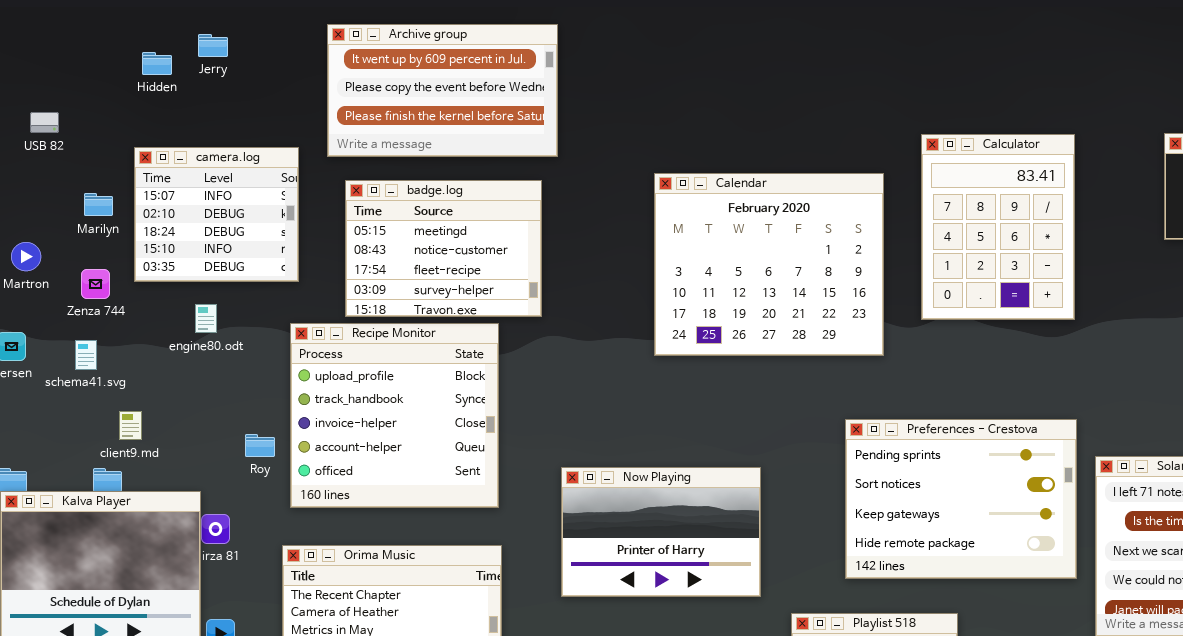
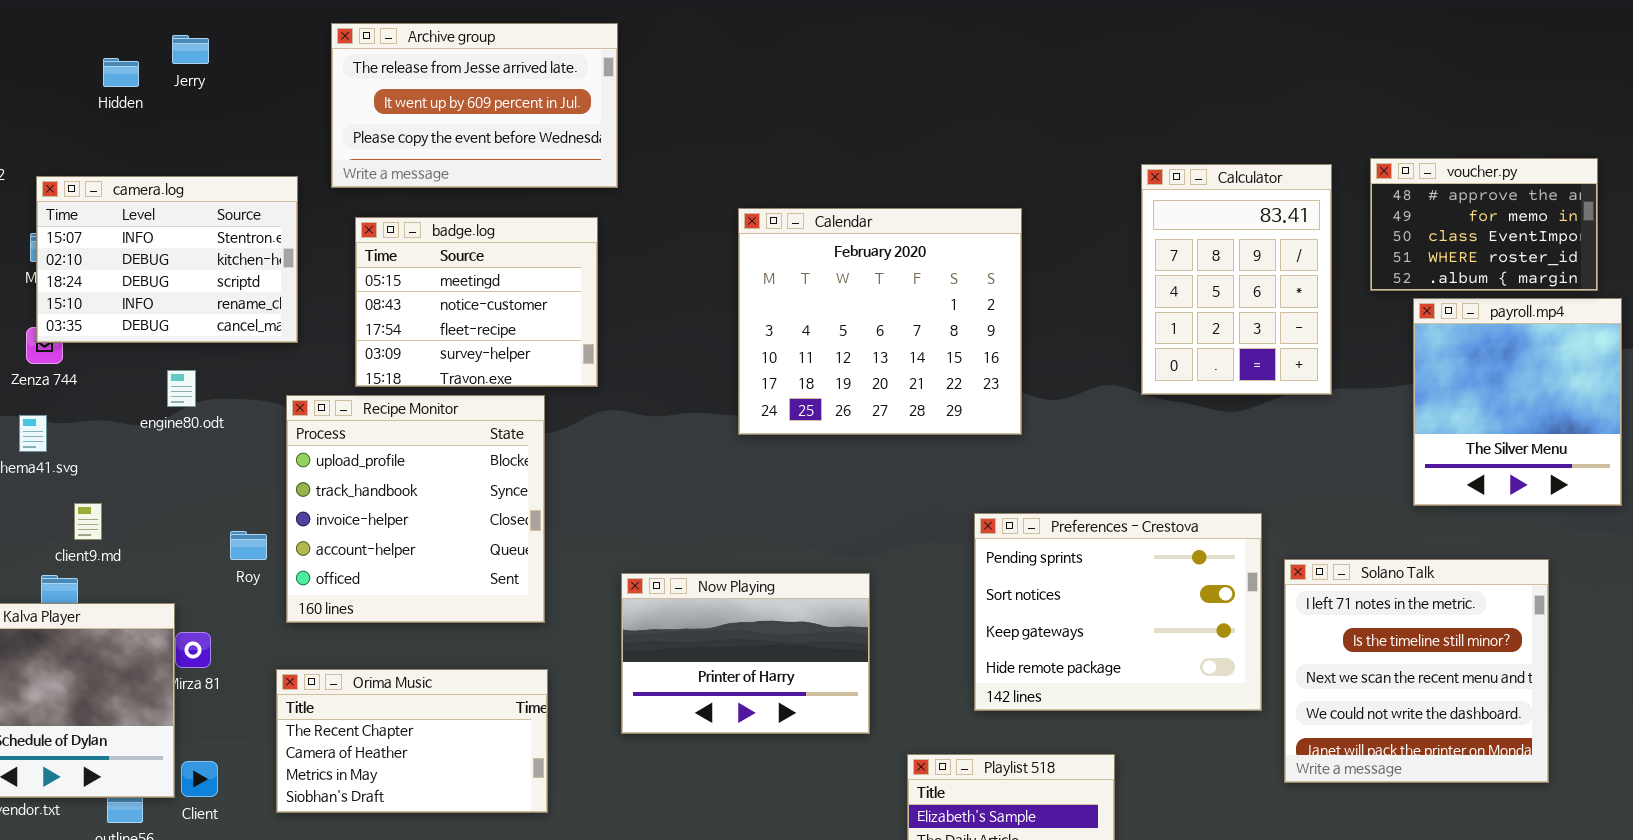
Archive group: [327,24,558,157] -> [331,23,618,188], scrolled up 1 row
Calculator: [921,134,1075,320] -> [1141,164,1332,395], moved
camera.log: [134,147,299,282] -> [36,176,298,343], resized

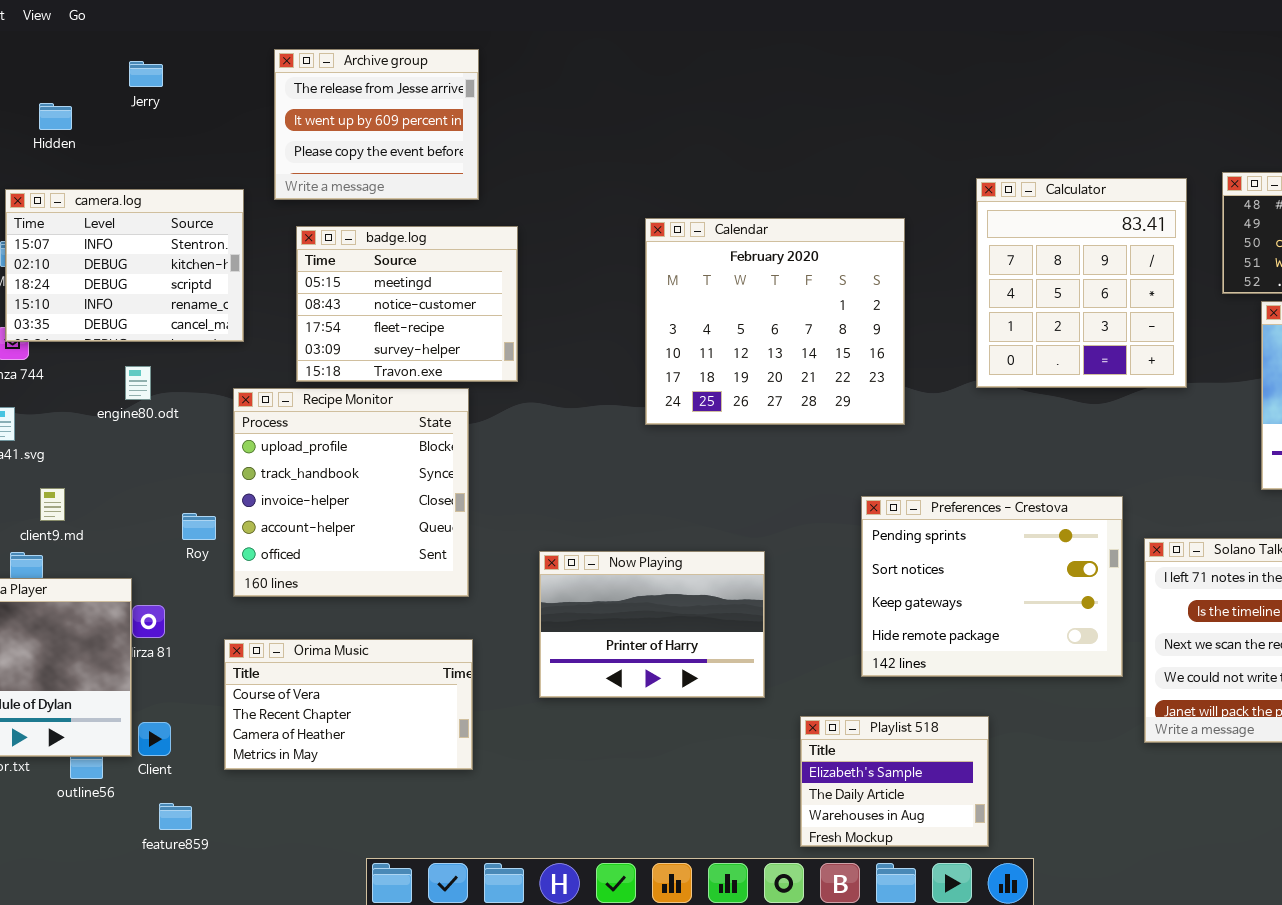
Archive group: [331,23,618,188] -> [274,49,479,200], resized
Hidden: [103,58,139,87] -> [39,103,72,130], moved
Calculator: [1141,164,1332,395] -> [976,178,1187,388], resized
Orima Music: [276,669,548,813] -> [224,639,473,770], scrolled up 1 row

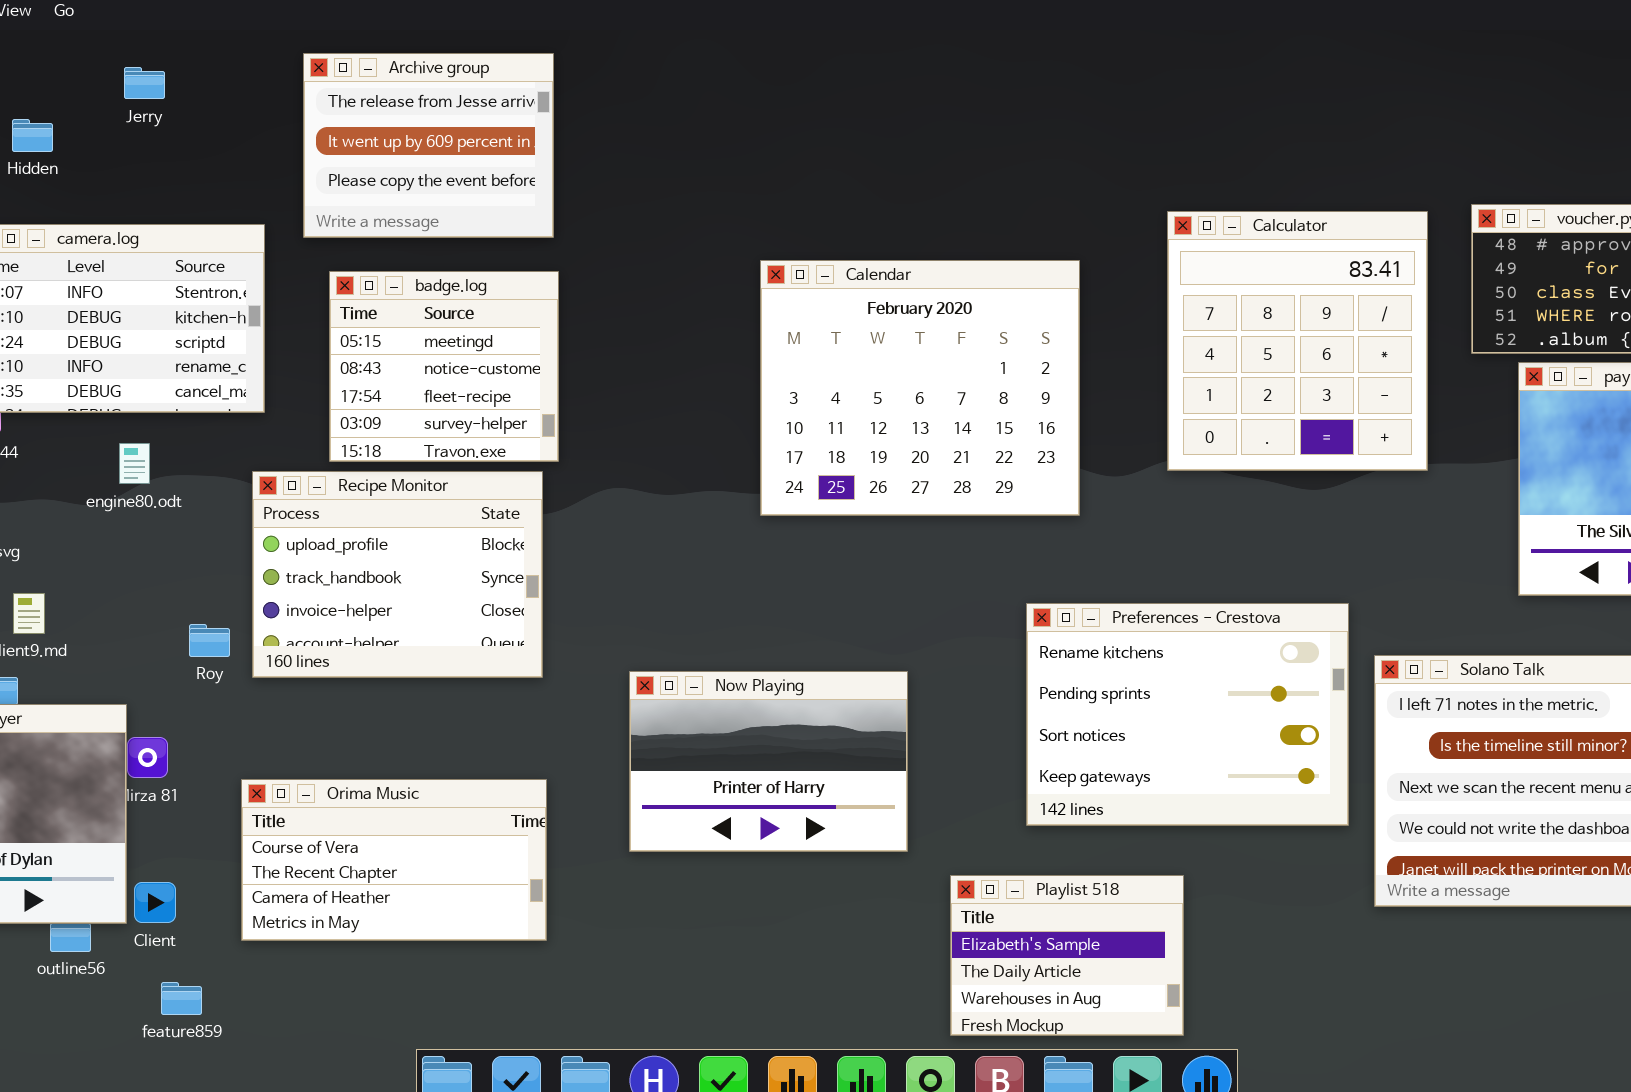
badge.log: [296,226,518,382] -> [329,271,559,462], resized
Recipe Monitor: [233,388,469,597] -> [252,471,543,678], resized
Preferences - Crestova: [861,496,1123,677] -> [1026,603,1349,826], scrolled up 1 row

